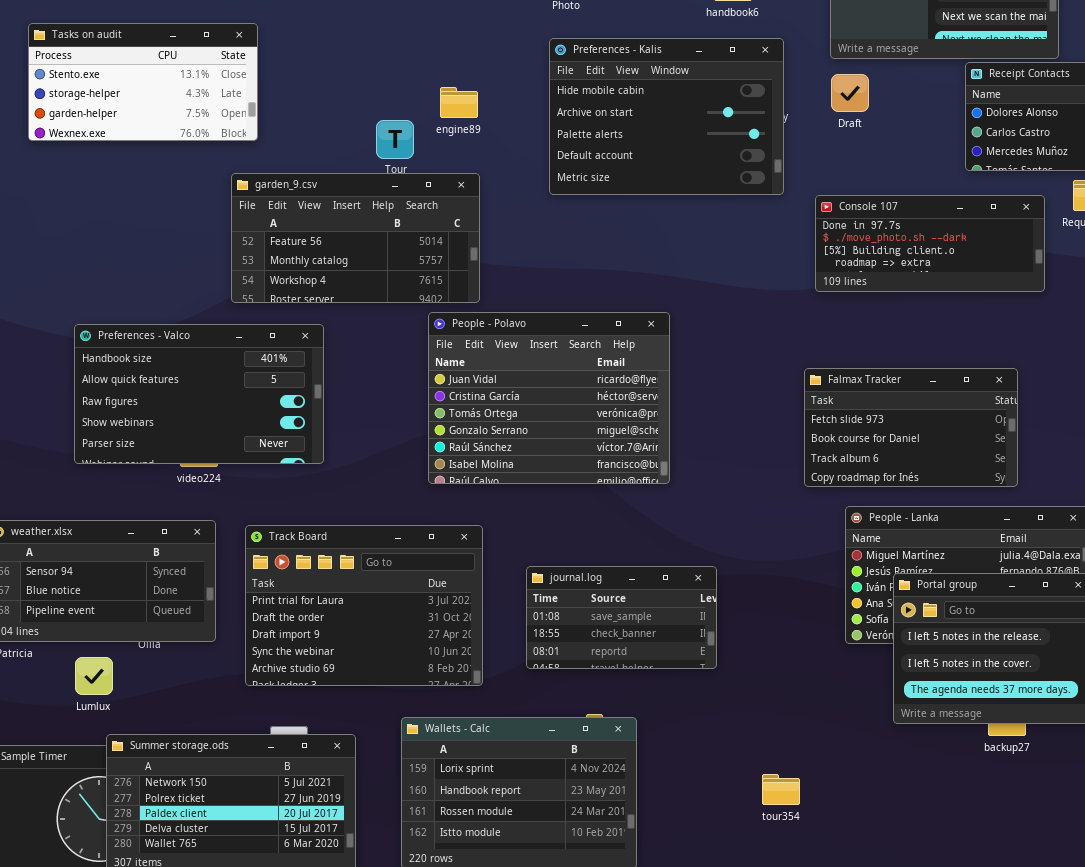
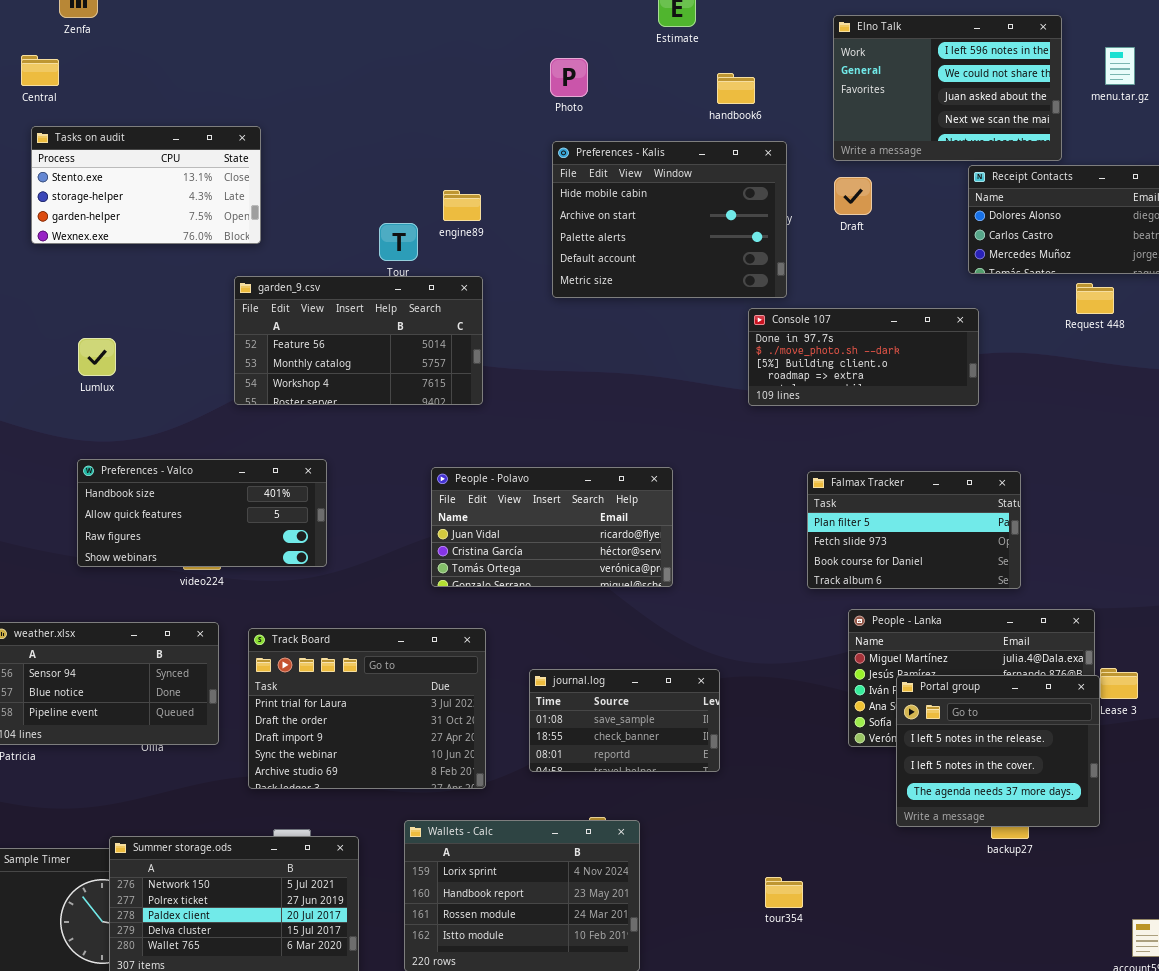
Console 107: [815,195,1045,292] -> [748,308,979,406], moved
People - Polavo: [428,312,670,484] -> [431,467,673,587], resized
Preferences - Valco: [74,324,324,464] -> [77,459,327,567], resized
Falmax Tracker: [804,368,1018,487] -> [807,471,1021,589], scrolled up 1 row
Lumlux: [75,657,113,695] -> [78,338,116,376], moved

